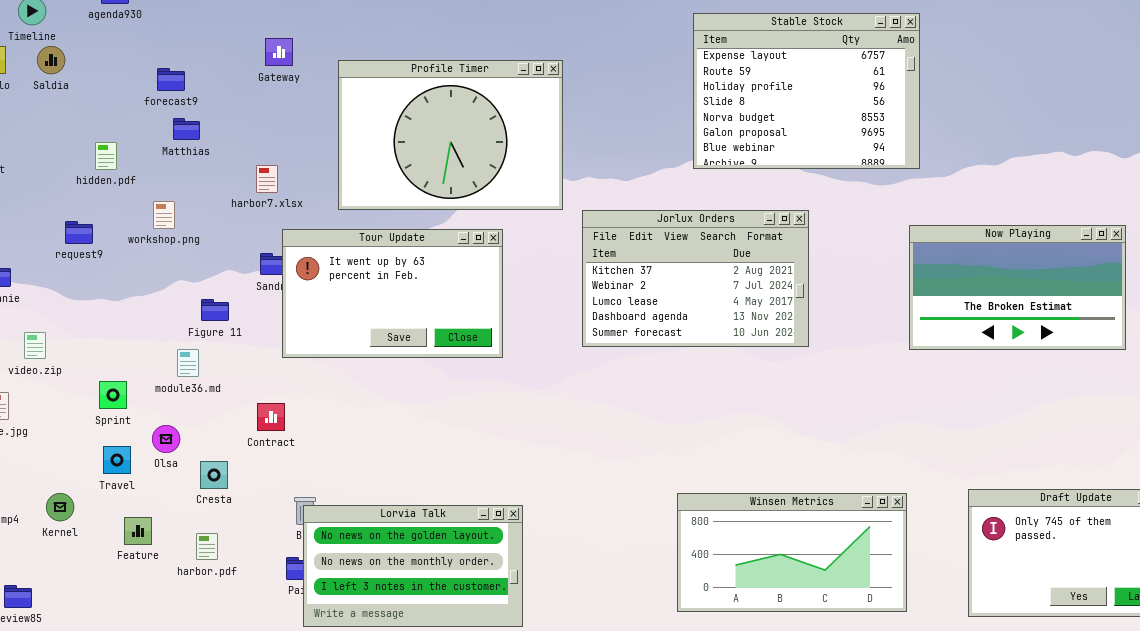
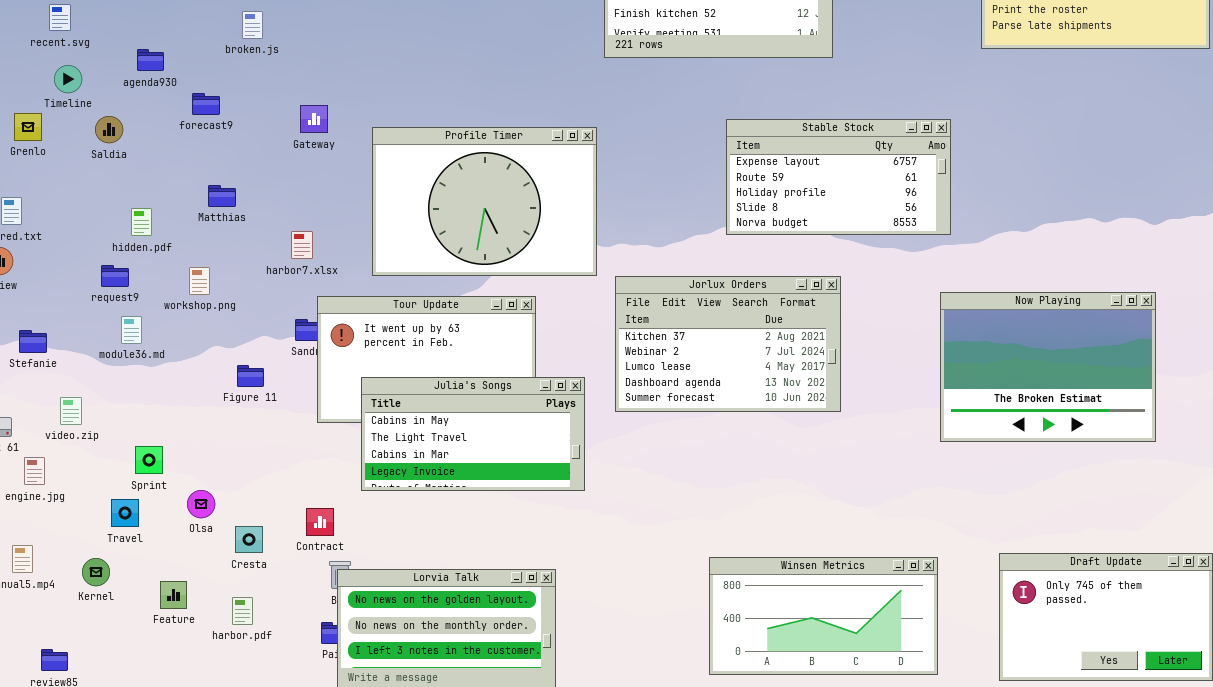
Stable Stock: [693,13,920,169] -> [726,119,951,235], resized
Saldia: [37,46,65,74] -> [95,116,123,143], moved
forecast9: [157,68,185,91] -> [192,93,220,115], moved
request9: [65,221,93,244] -> [101,265,129,287], moved
Now Playing: [909,225,1126,350] -> [940,292,1156,442], resized
Julia's Songs: none -> [361,377,585,491], opened
module36.md: [177,349,199,377] -> [121,316,142,344], moved
Contract: [257,403,285,431] -> [306,508,334,536], moved
Travel: [103,446,131,474] -> [111,499,139,527], moved

